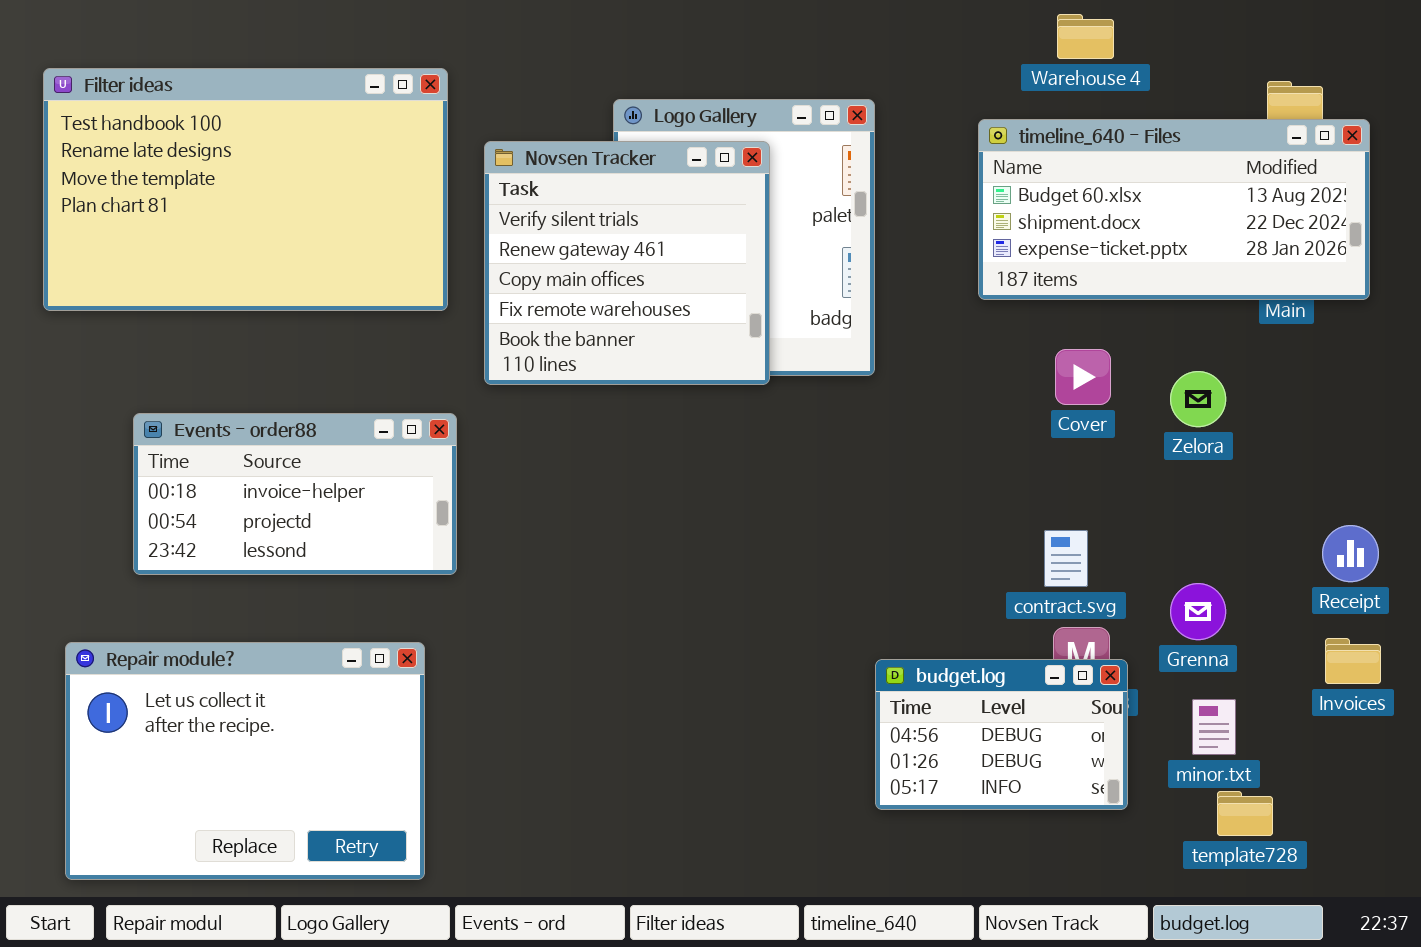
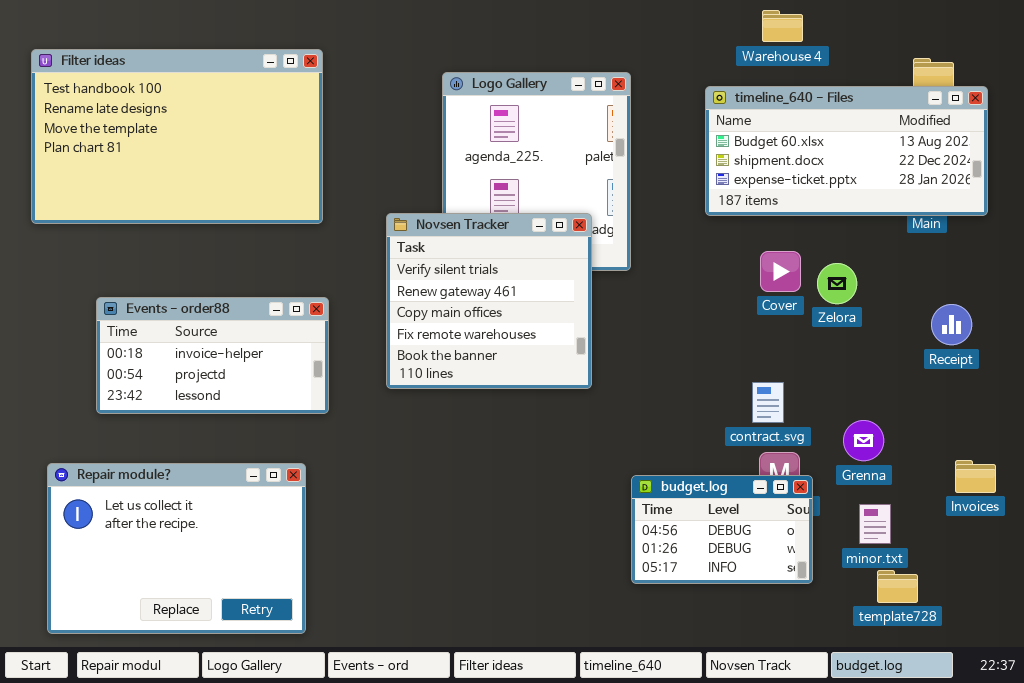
Novsen Tracker: [484,141,770,385] -> [386,213,592,389], moved
Zelora: [1170,371,1226,427] -> [817,263,857,304], moved
Receipt: [1322,525,1379,582] -> [931,304,972,345], moved

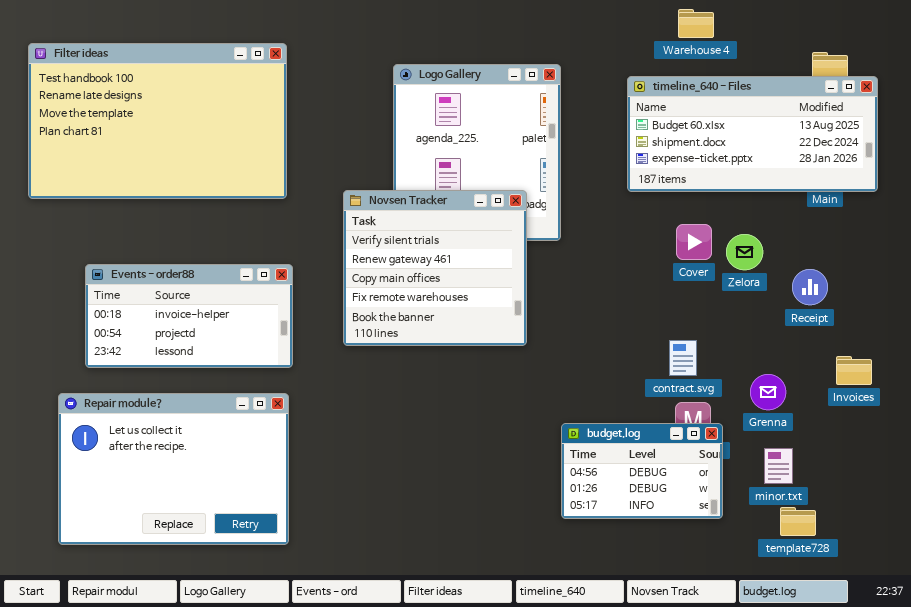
Receipt: [931,304,972,345] -> [792,269,828,305], moved
Invoices: [955,460,996,493] -> [836,356,872,385], moved
Repair module?: [47,463,306,634] -> [58,393,289,545], moved

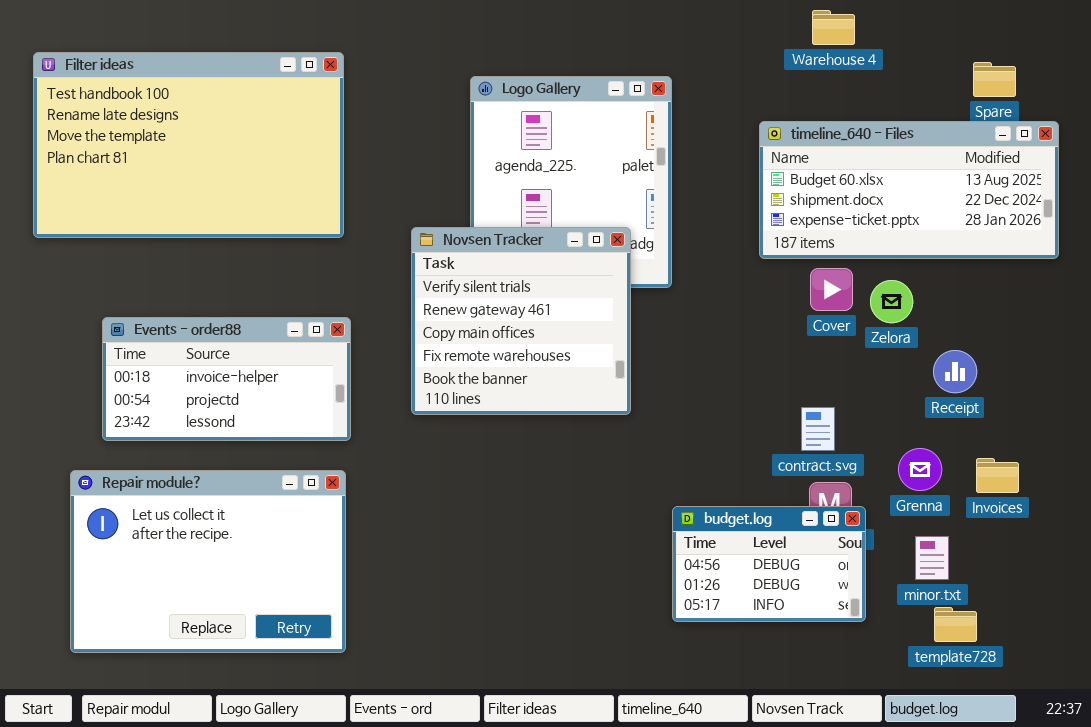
timeline_640 - Files: [627,76,878,192] -> [759,121,1059,259], moved
Receipt: [792,269,828,305] -> [933,350,977,393], moved
Invoices: [836,356,872,385] -> [976,458,1019,493], moved

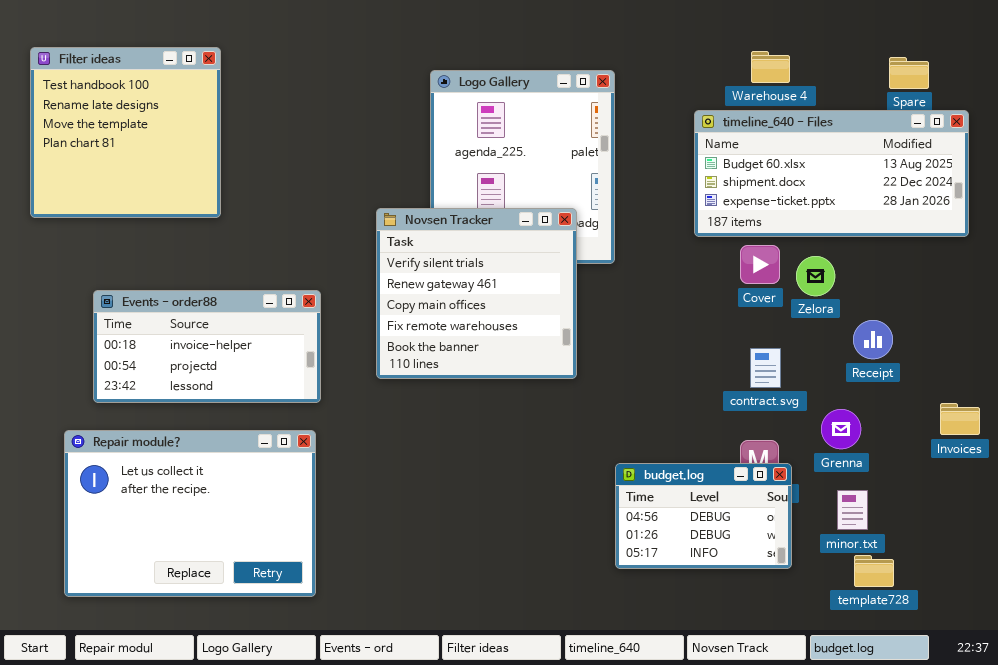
Warehouse 4: [812,10,855,45] -> [751,51,790,83], moved
Filter ideas: [33,52,344,238] -> [30,47,221,218], resized
contract.svg: [801,407,835,451] -> [750,348,781,388], moved
Invoices: [976,458,1019,493] -> [940,403,980,435], moved

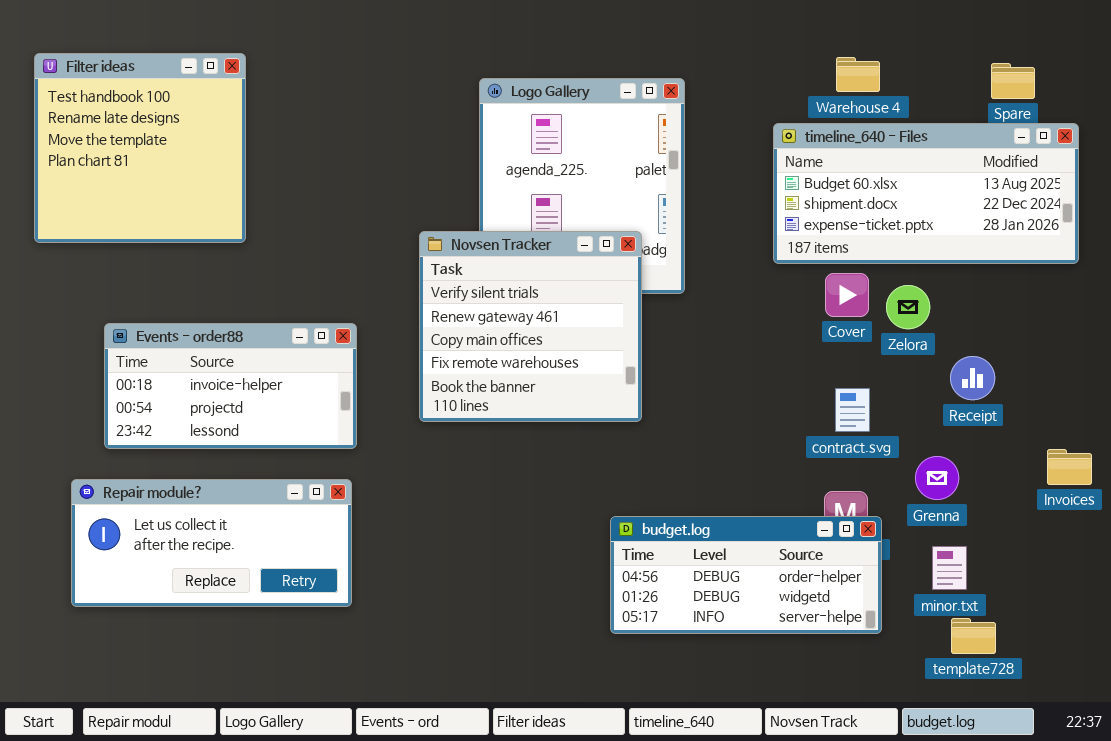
Repair module?: [64,430,316,597] -> [71,479,352,607], resized
budget.log: [615,463,792,569] -> [610,516,882,634], resized

